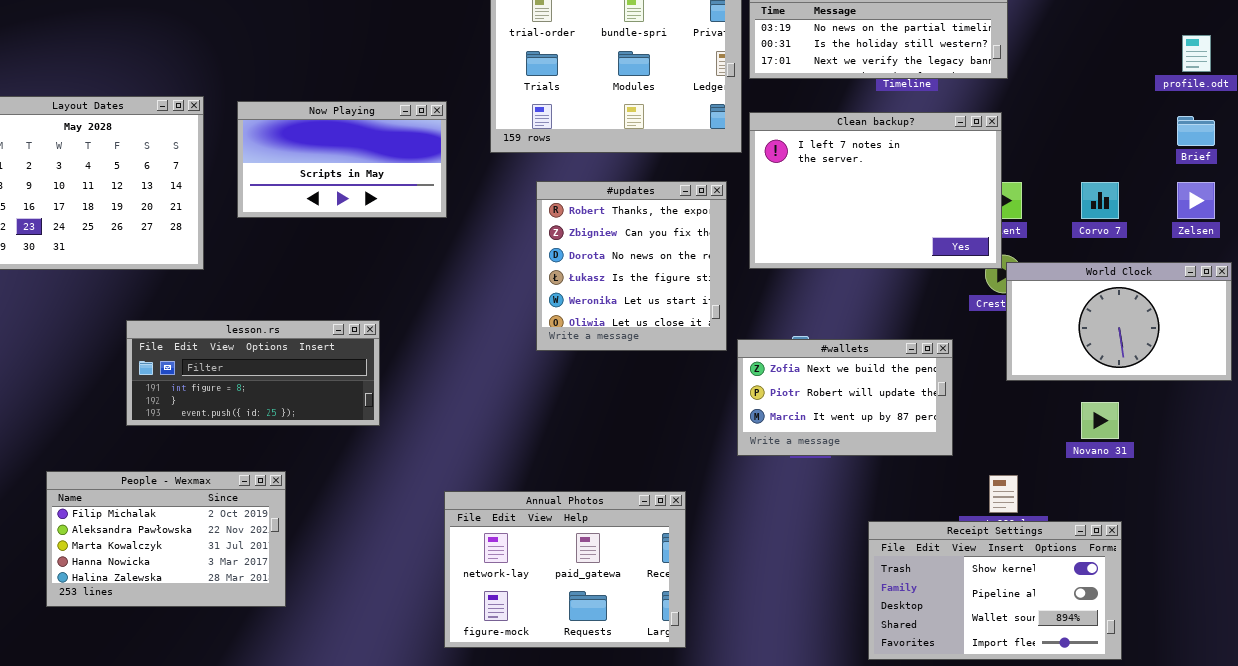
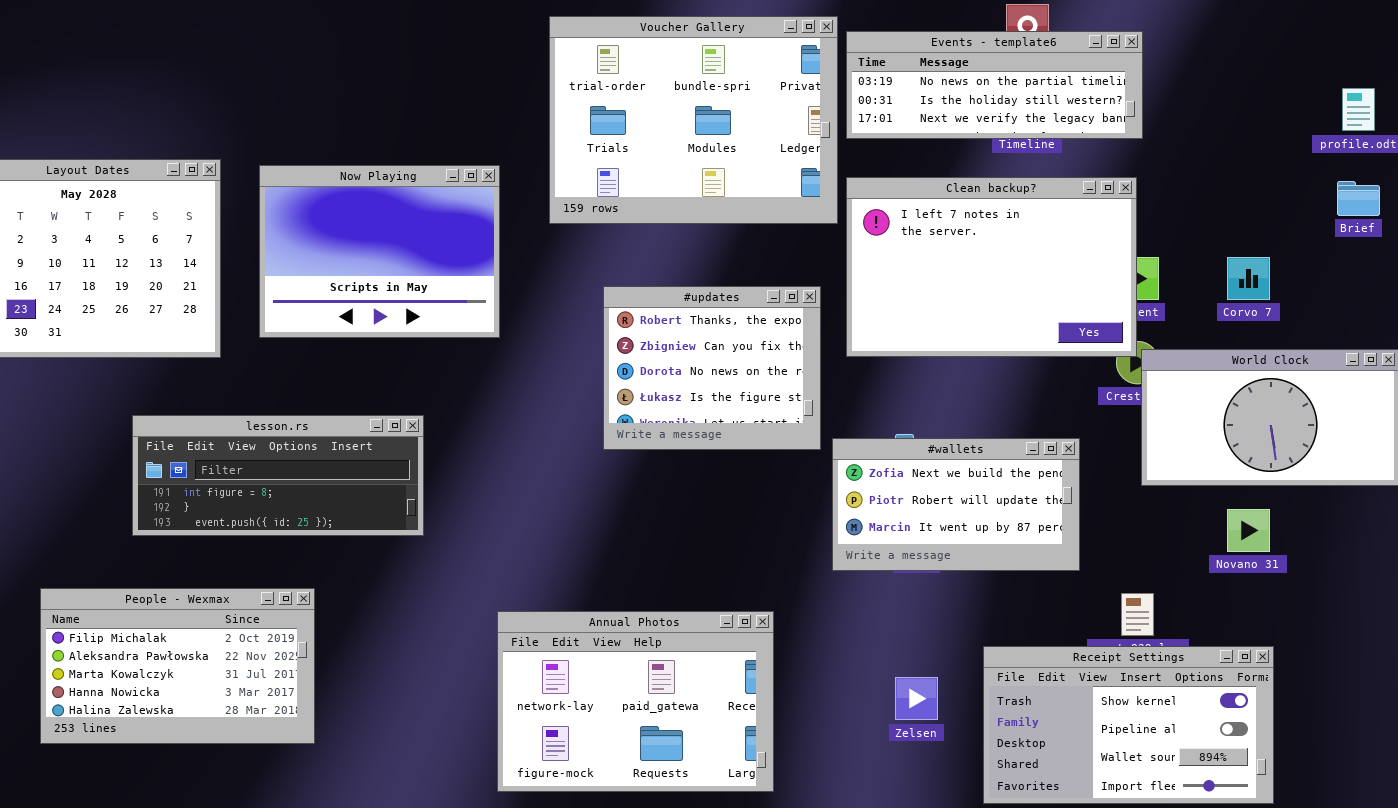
Now Playing: [237,101,447,218] -> [259,165,500,338], resized
#updates: [536,181,727,351] -> [603,286,821,450], resized
Zelsen: [1177,182,1215,219] -> [895,677,938,720], moved

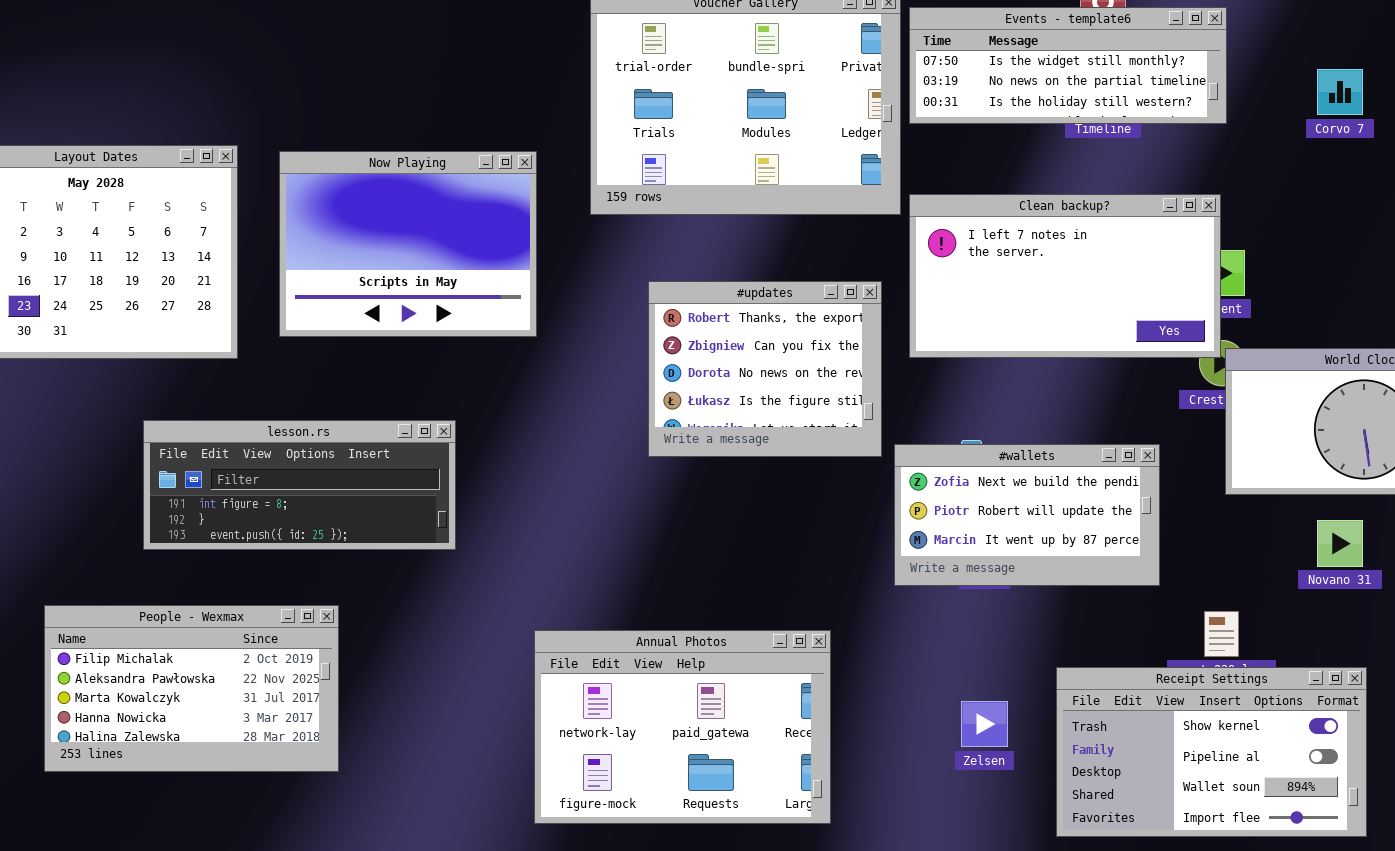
Events - template6: [846,31,1143,139] -> [909,7,1227,124], scrolled up 1 row
Clean backup?: [846,177,1137,357] -> [909,194,1221,358], resized
Corvo 7: [1227,257,1270,300] -> [1317,69,1363,115], moved

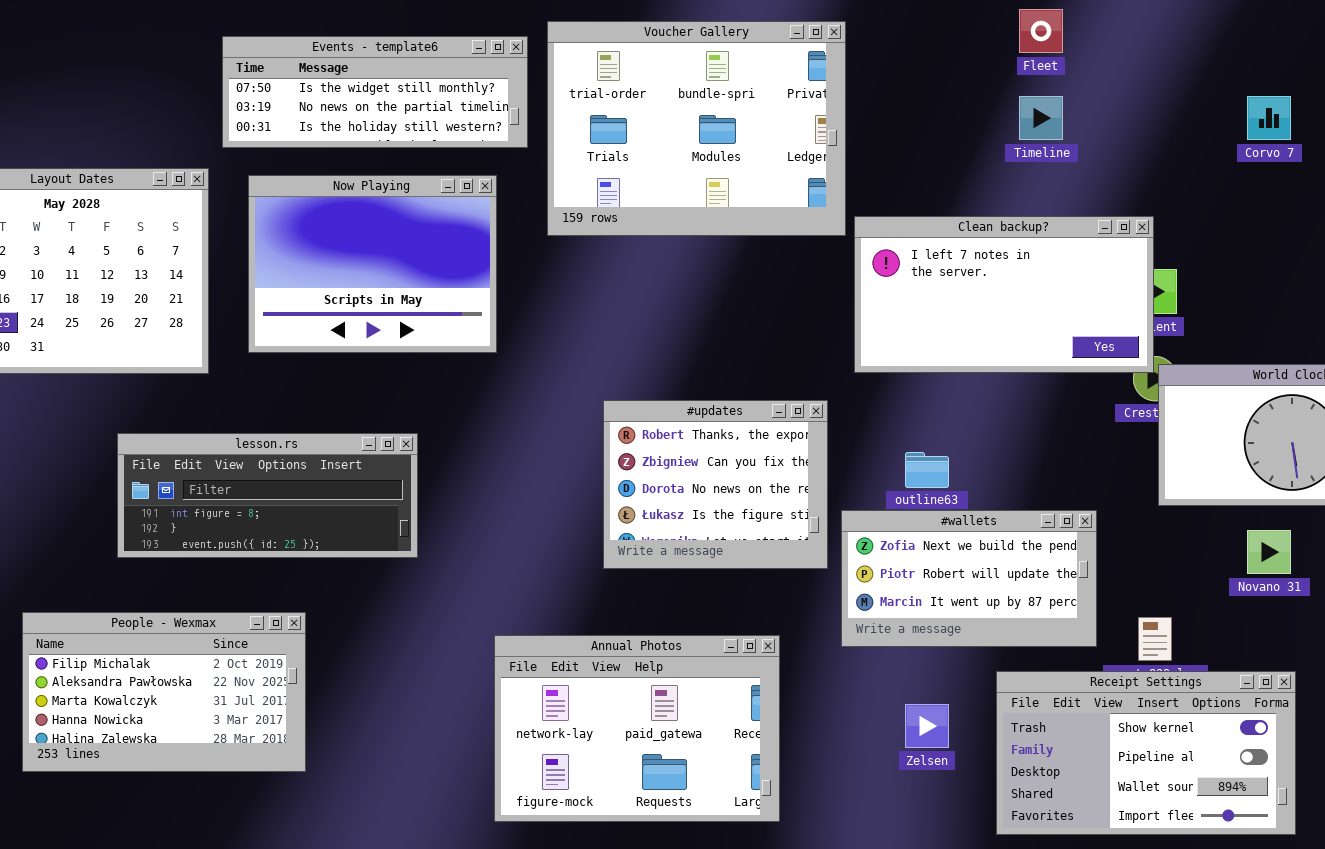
Events - template6: [909,7,1227,124] -> [222,36,528,148], moved
#updates: [648,281,882,457] -> [603,400,828,569], moved
#wallets: [894,444,1160,586] -> [841,510,1097,647], moved

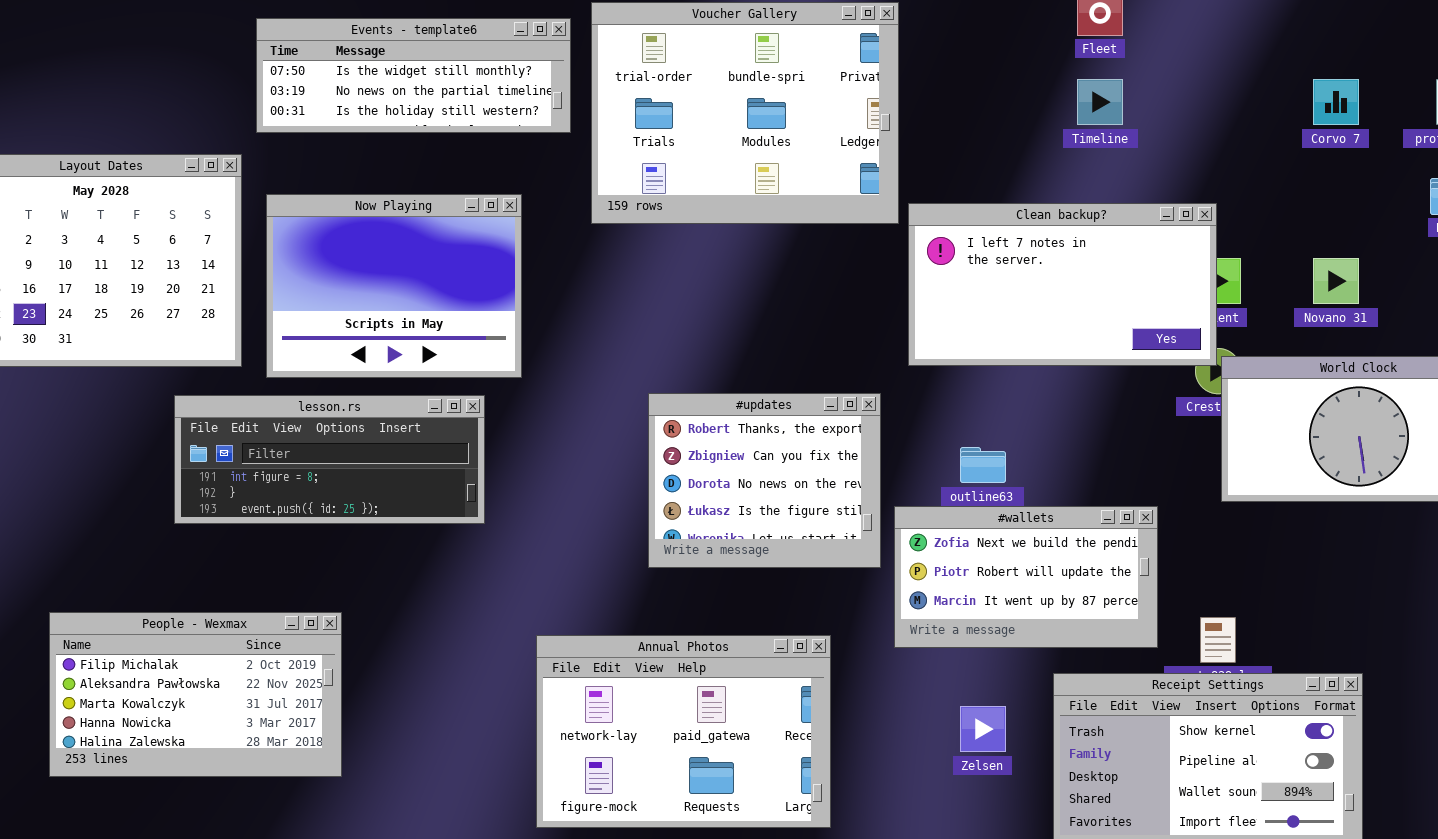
Now Playing: [248,175,497,353] -> [266,194,522,378], moved
lesson.rs: [117,433,418,558] -> [174,395,485,524], moved
Novano 31: [1247,530,1291,574] -> [1313,258,1359,304], moved

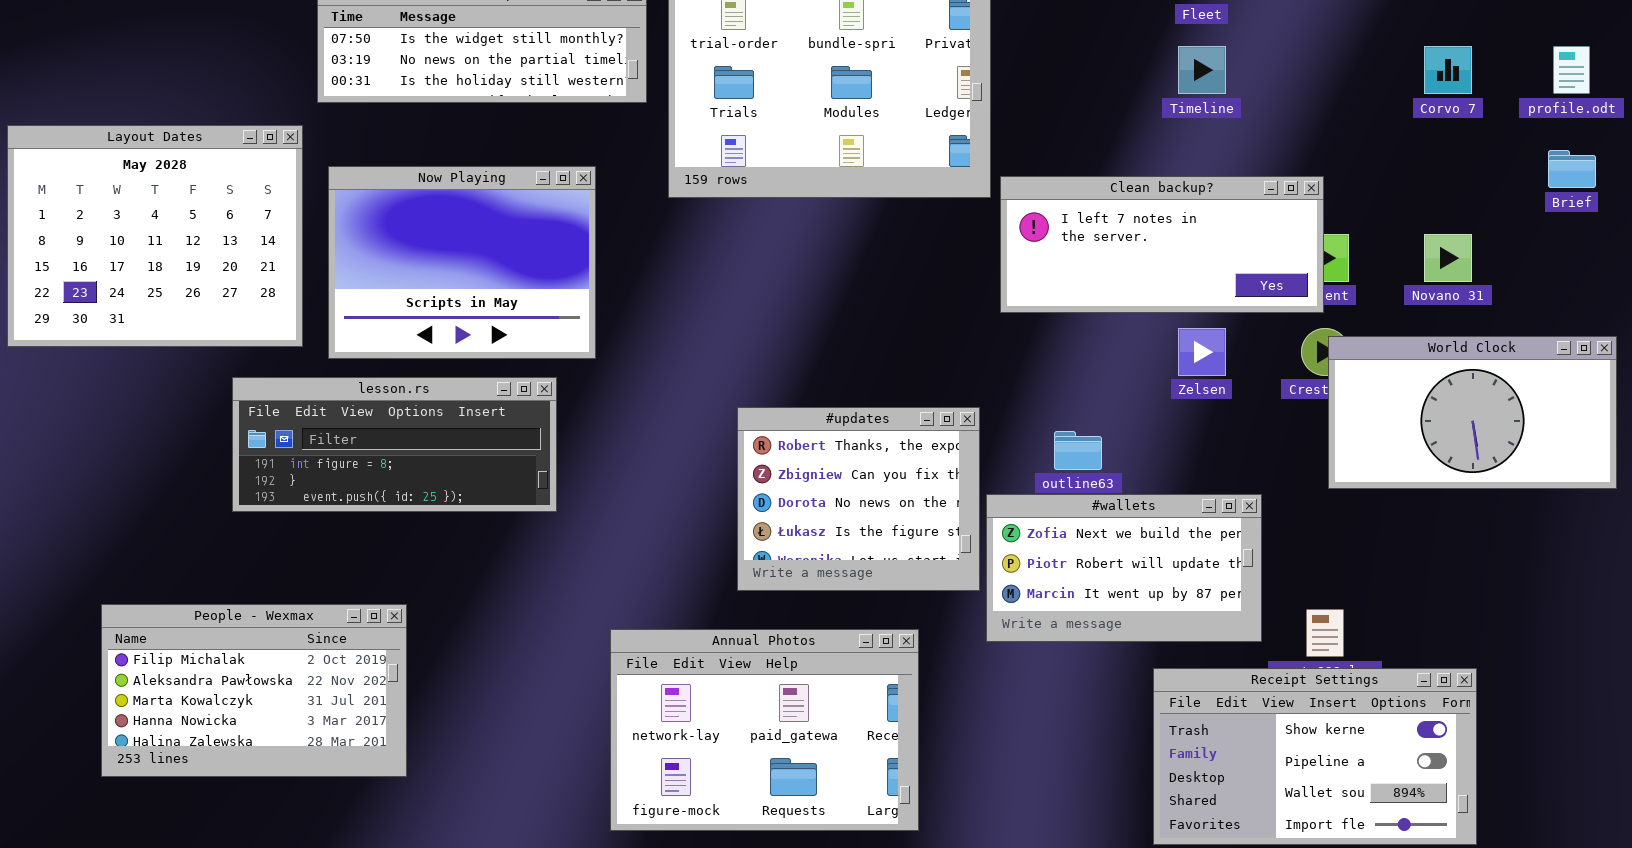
Clean backup?: [908,203,1217,366] -> [1000,176,1324,313], resized
#updates: [648,393,881,568] -> [737,407,980,591], moved
Zelsen: [960,706,1006,752] -> [1178,328,1226,376], moved

